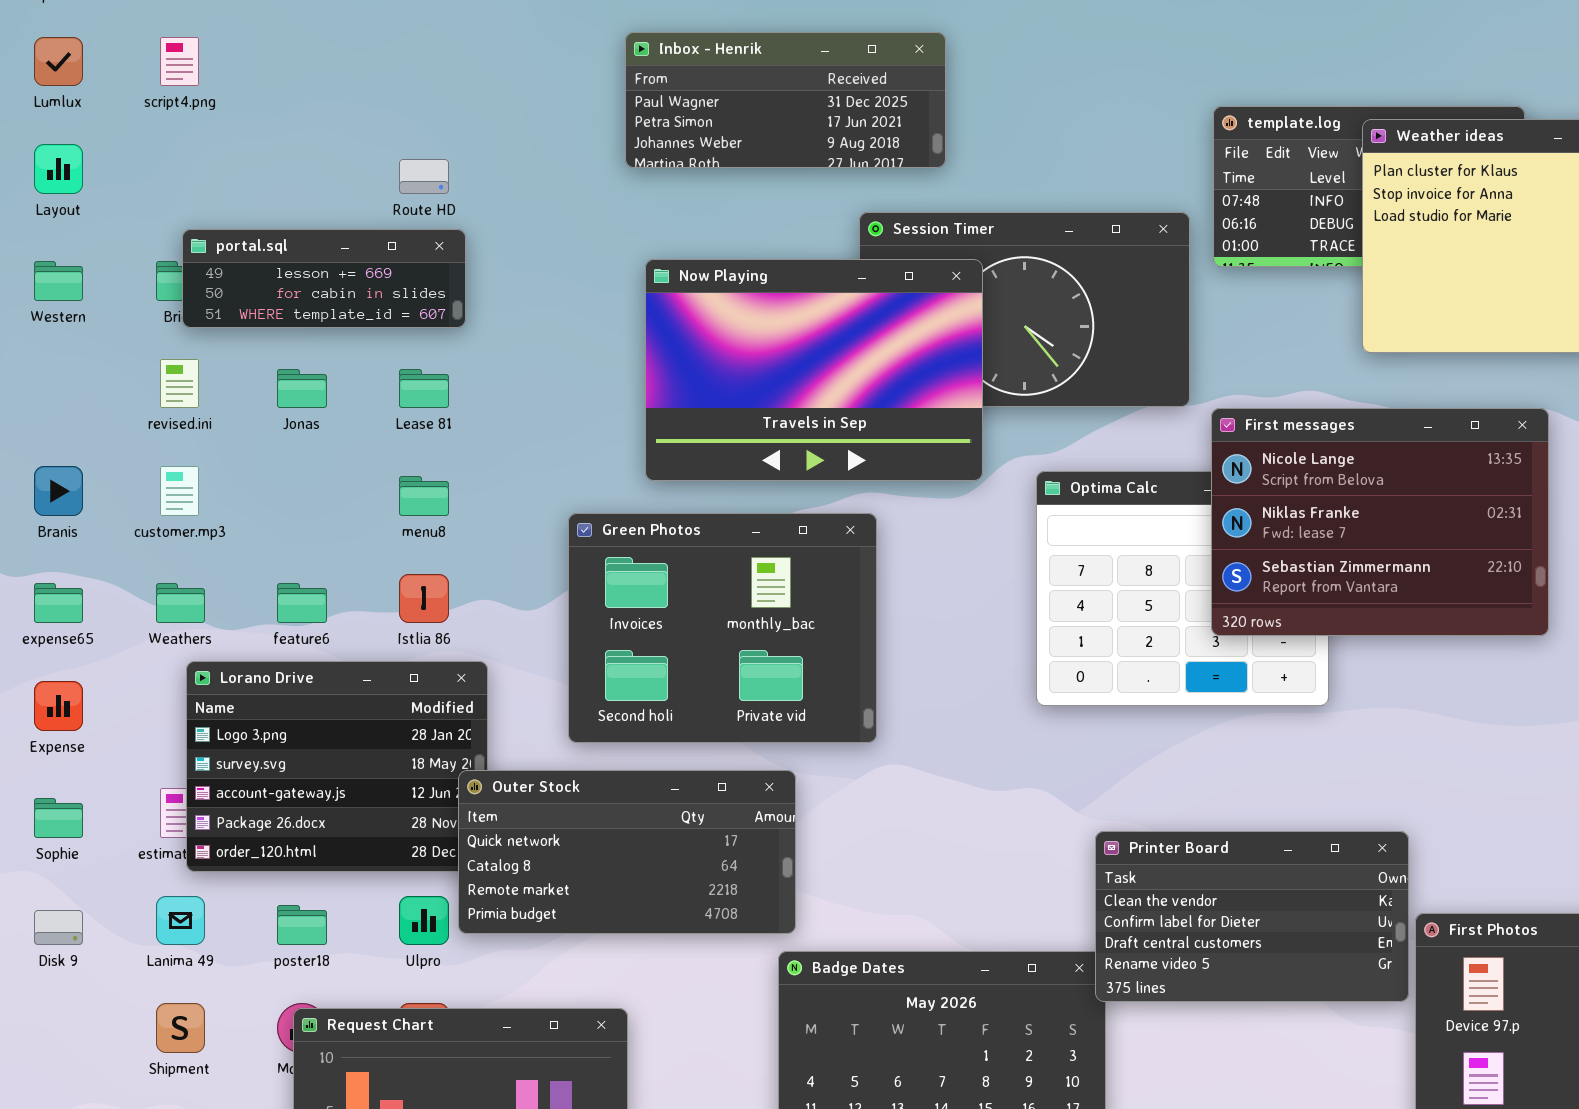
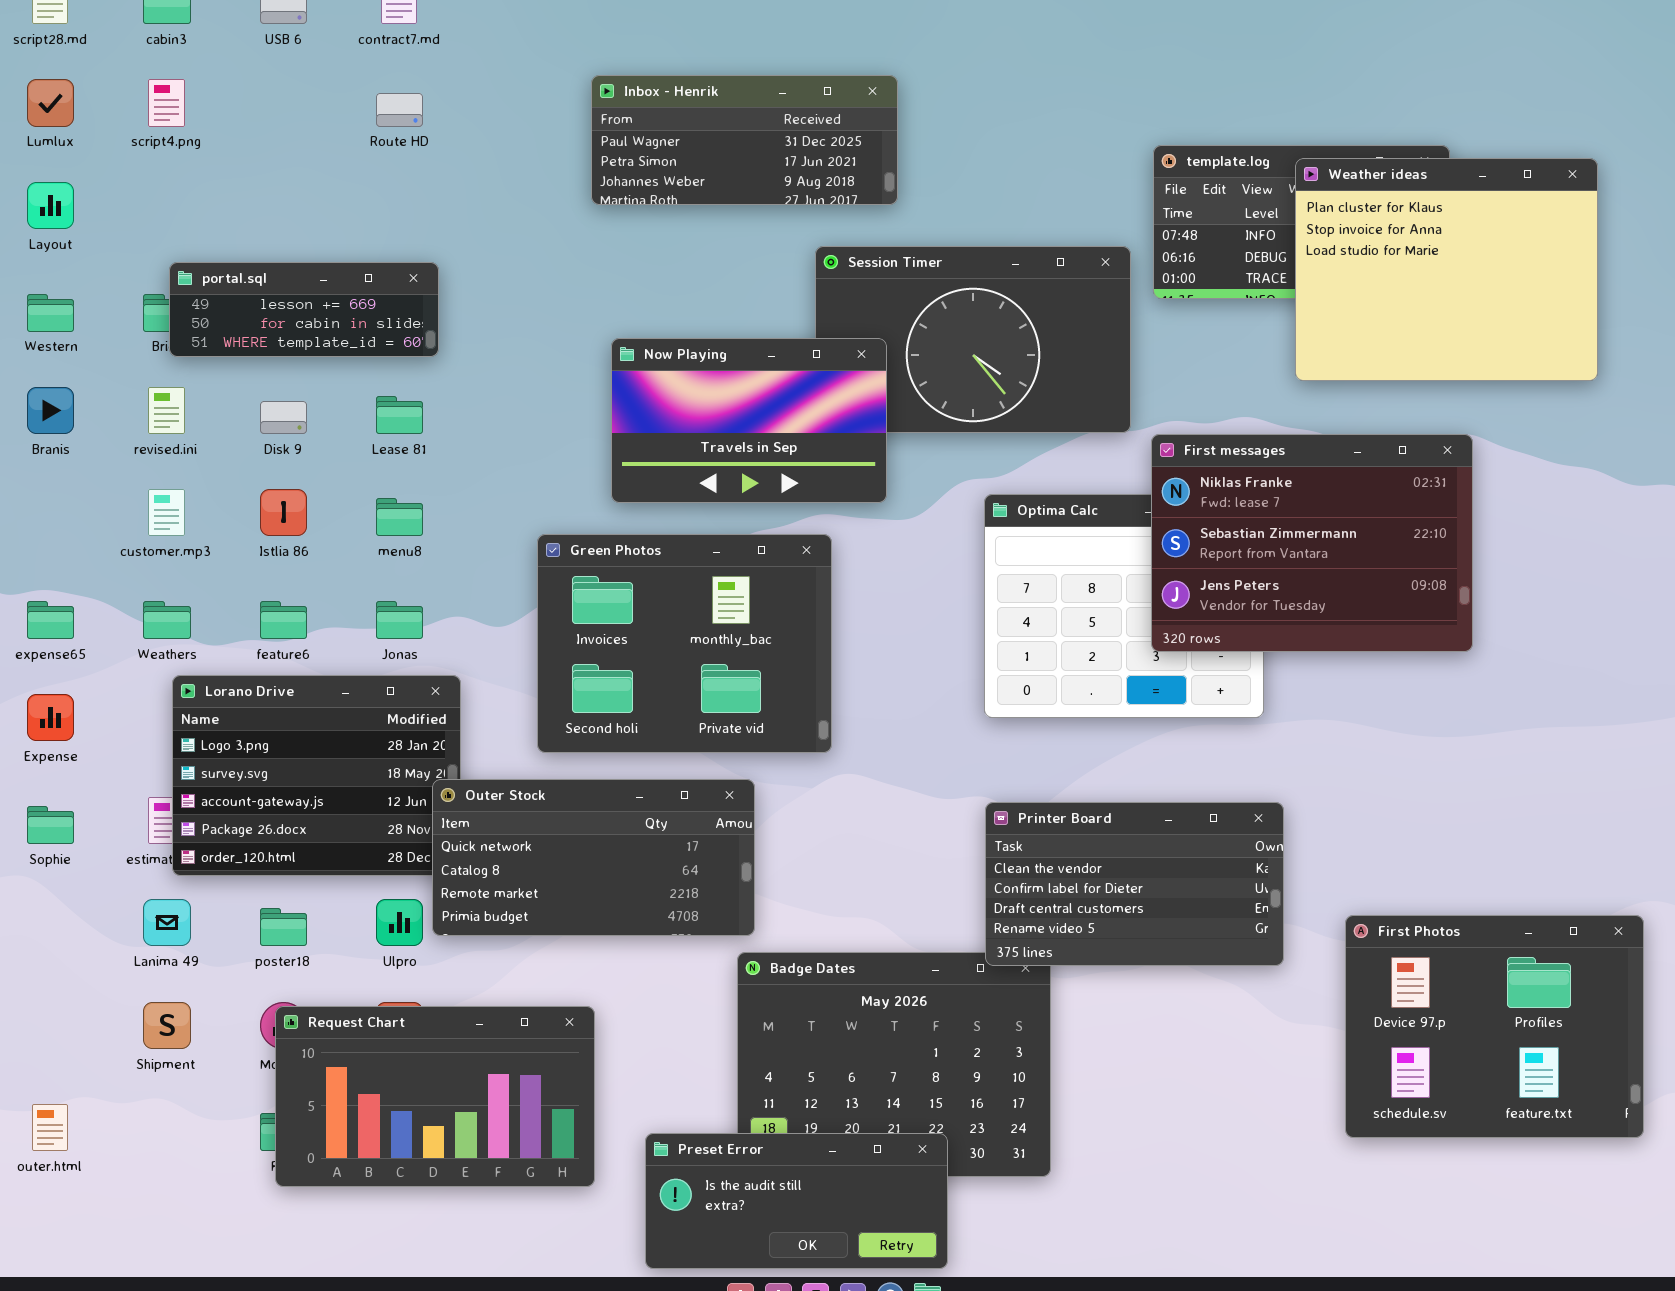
Route HD: [399,159,449,194] -> [376,93,423,127], moved
Now Playing: [645,259,983,481] -> [611,338,887,503], resized
Jonas: [277,369,327,408] -> [376,601,423,639], moved
First messages: [1211,408,1549,636] -> [1151,434,1473,652], scrolled down 1 row
Branis: [34,466,83,516] -> [27,387,74,434], moved
Istlia 86: [399,574,449,623] -> [260,489,307,536], moved
Printer Board: [1095,831,1409,1002] -> [985,802,1284,966], moved
Disk 9: [34,910,83,945] -> [260,401,307,434], moved

